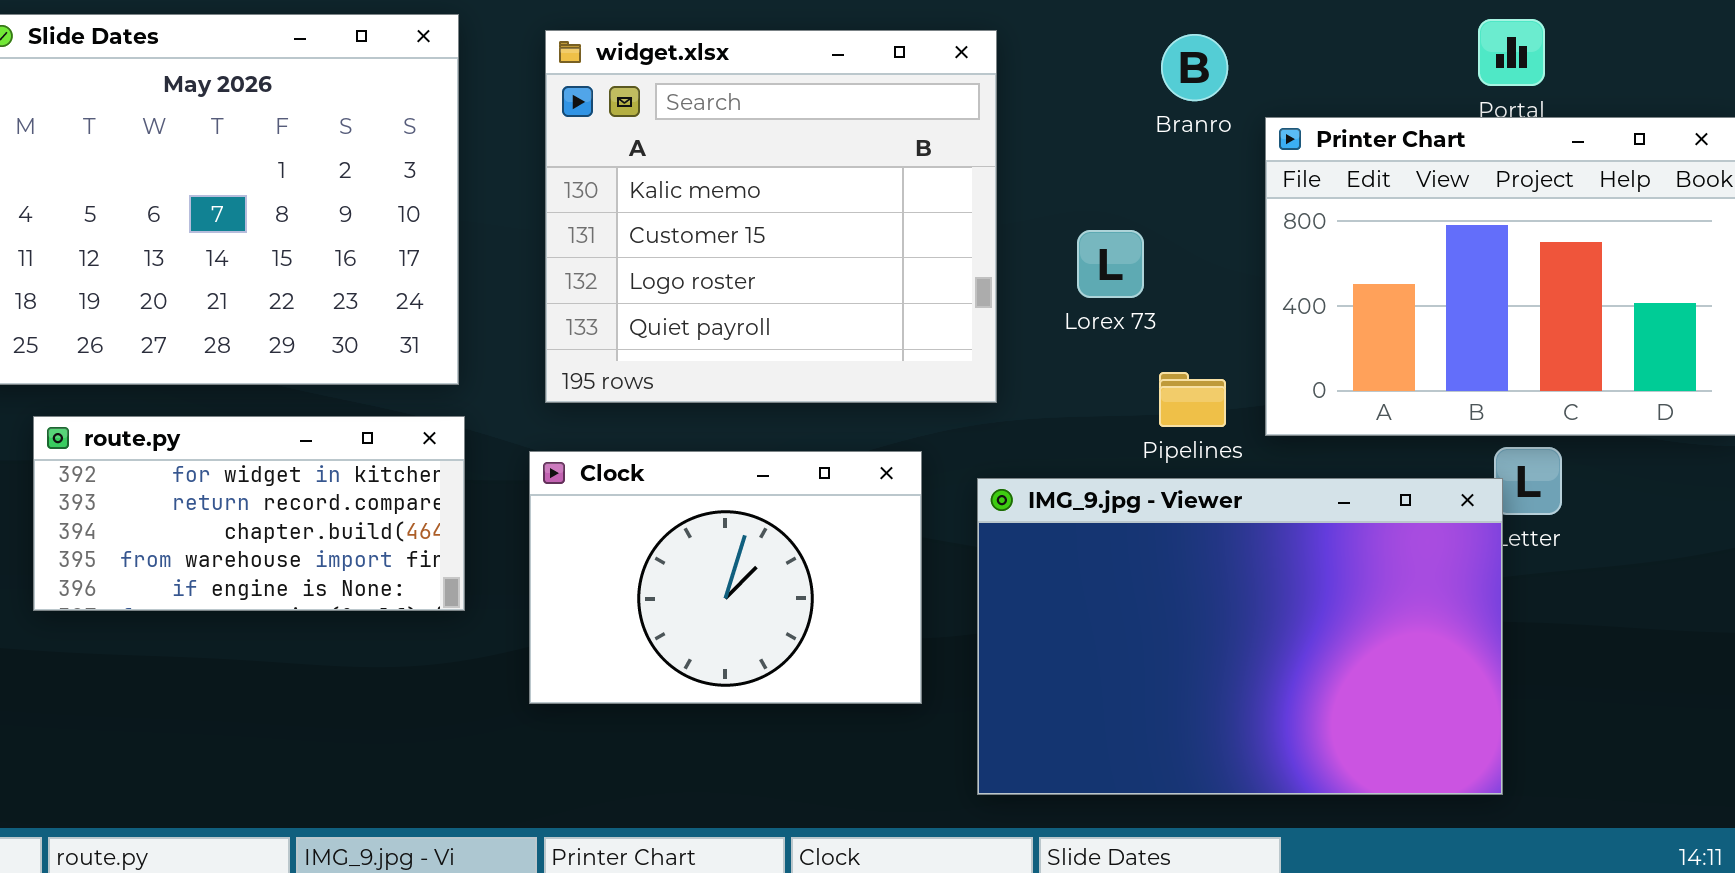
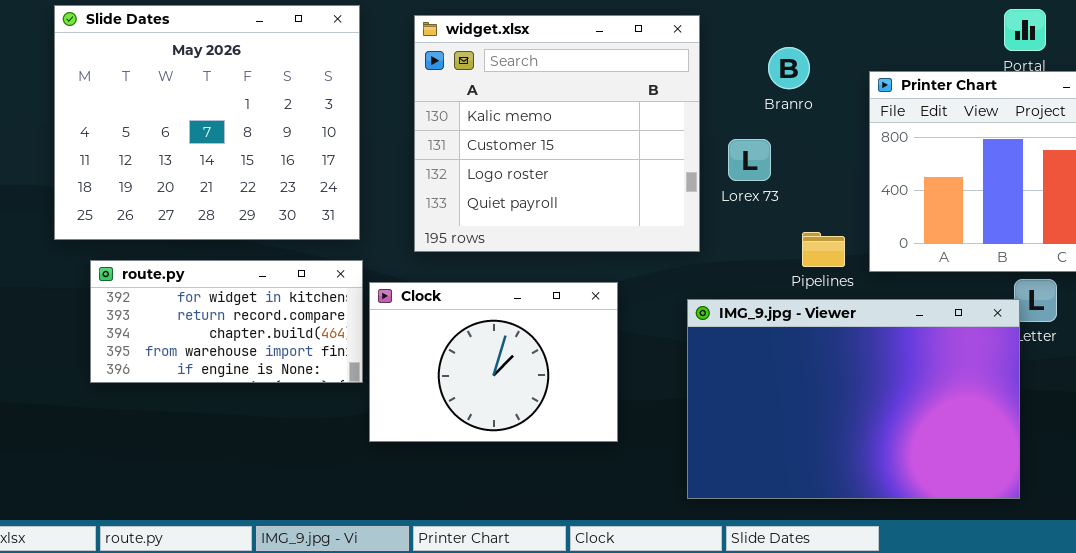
Branro: [1161,34,1228,101] -> [768,47,810,89], moved
Lorex 73: [1077,230,1144,298] -> [728,139,771,181], moved
Clock: [529,451,922,704] -> [369,282,618,442], moved

